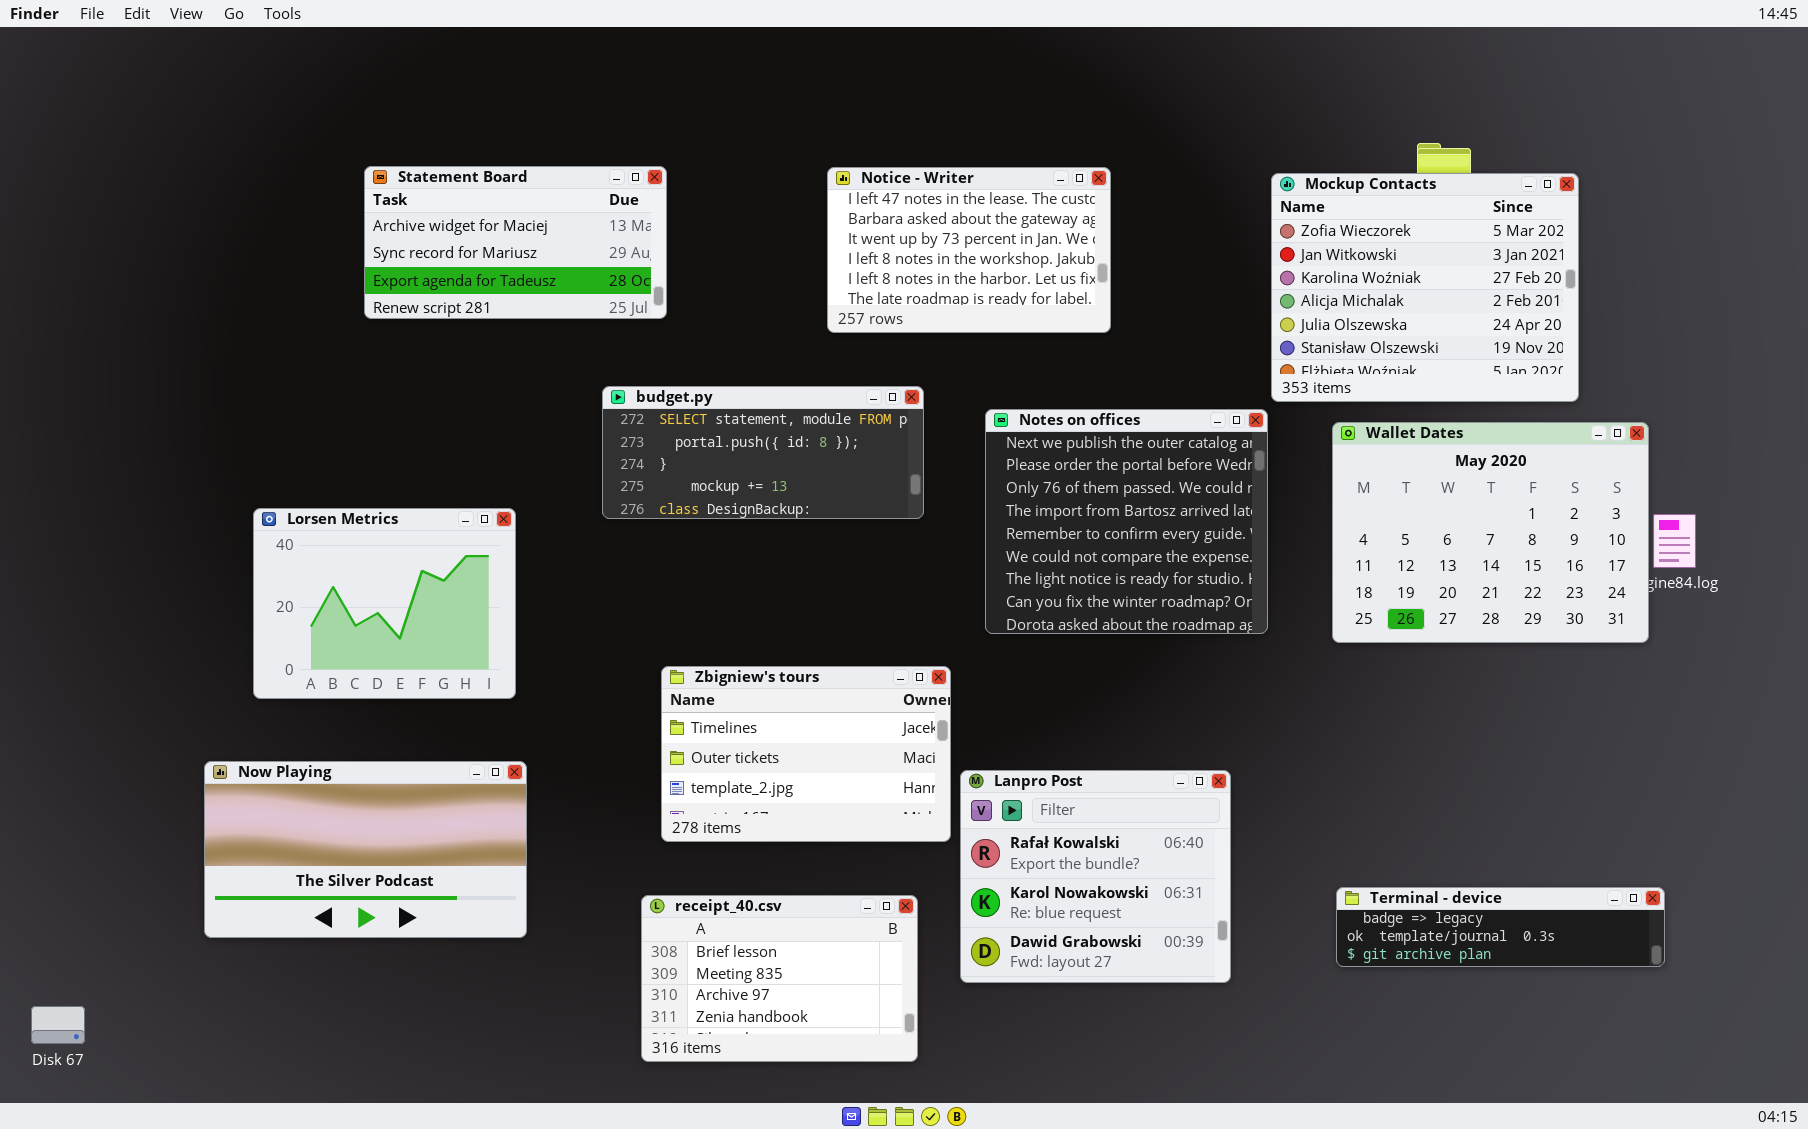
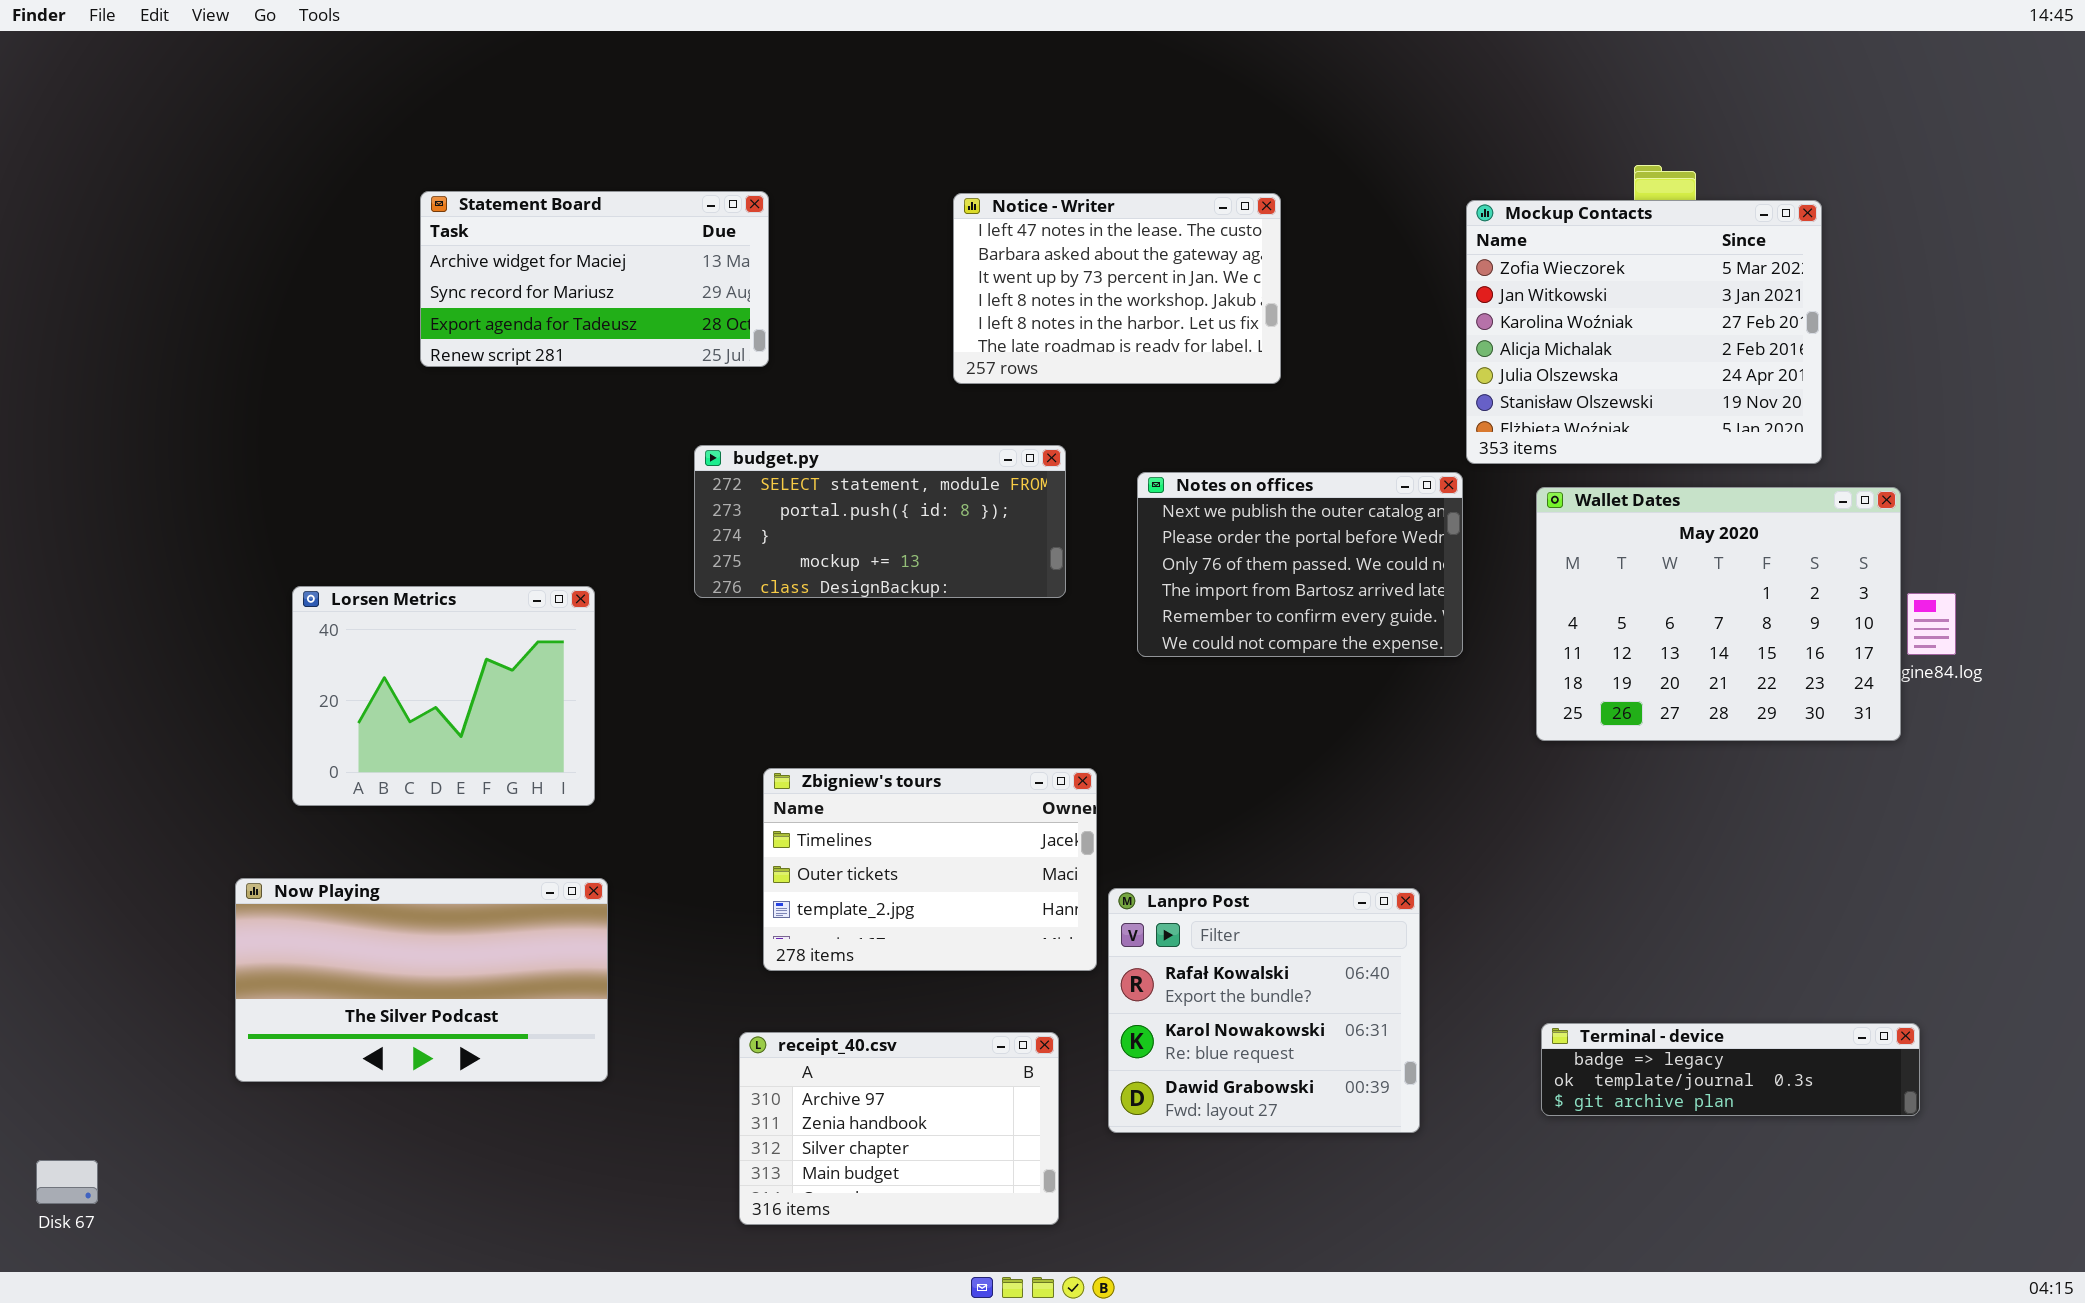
Notes on offices: [985,409,1268,634] -> [1137,472,1463,657], resized
receipt_40.csv: [641,895,918,1062] -> [739,1032,1059,1225], scrolled down 2 rows

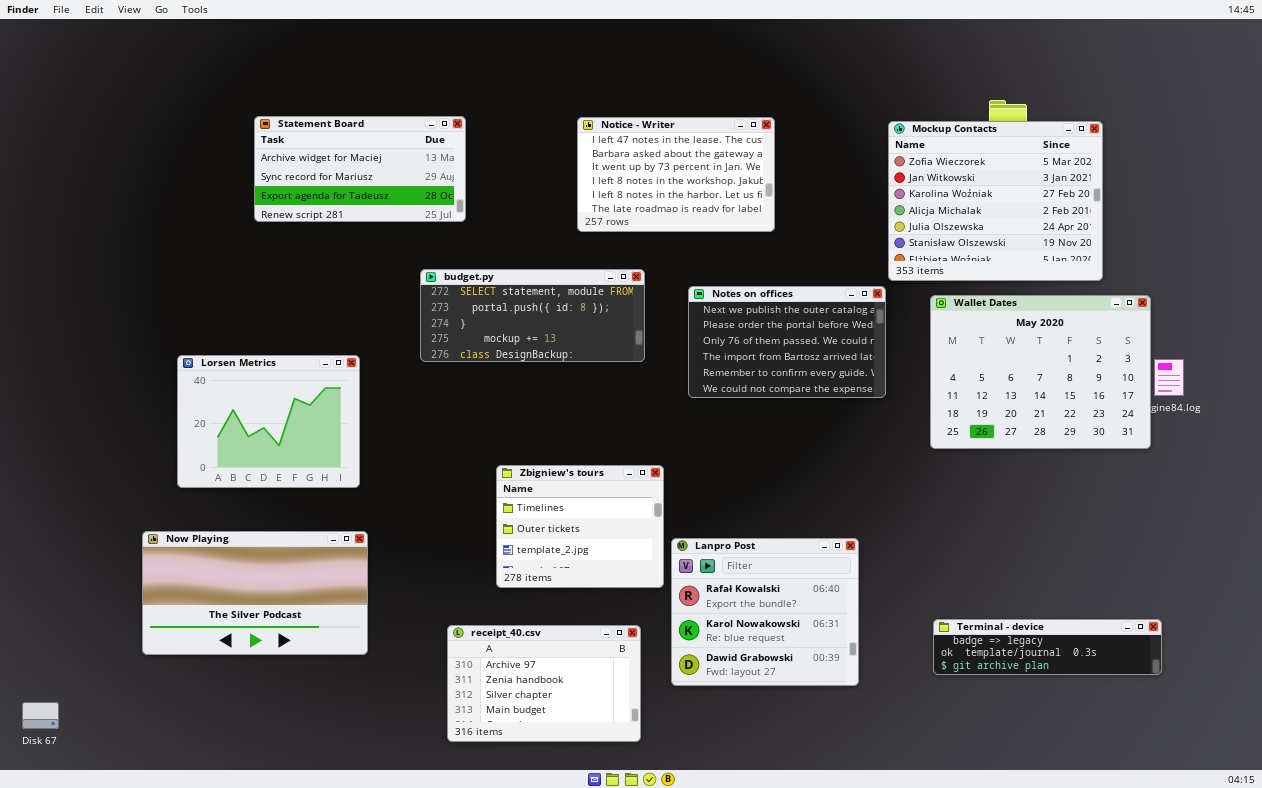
Zbigniew's tours: [763,768,1097,971] -> [496,465,664,588], resized

